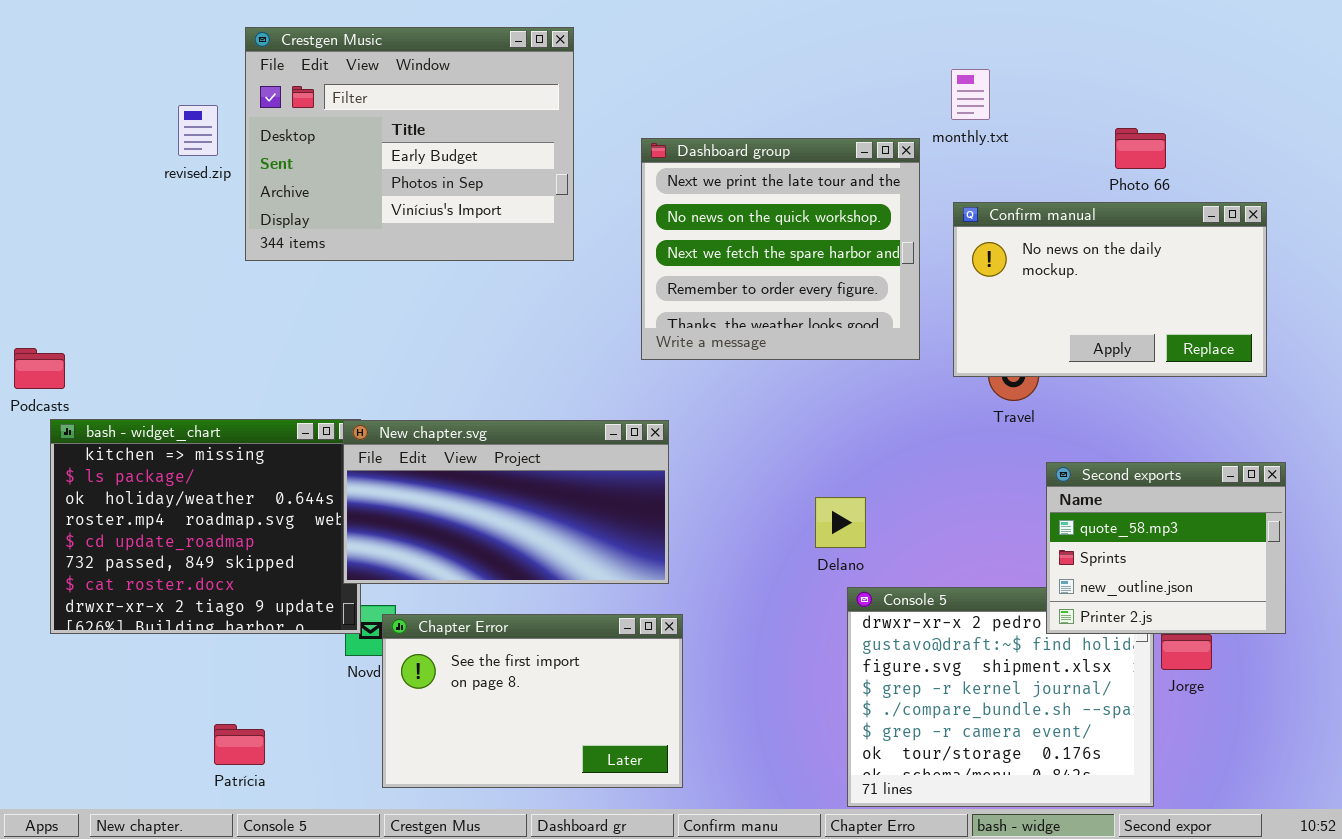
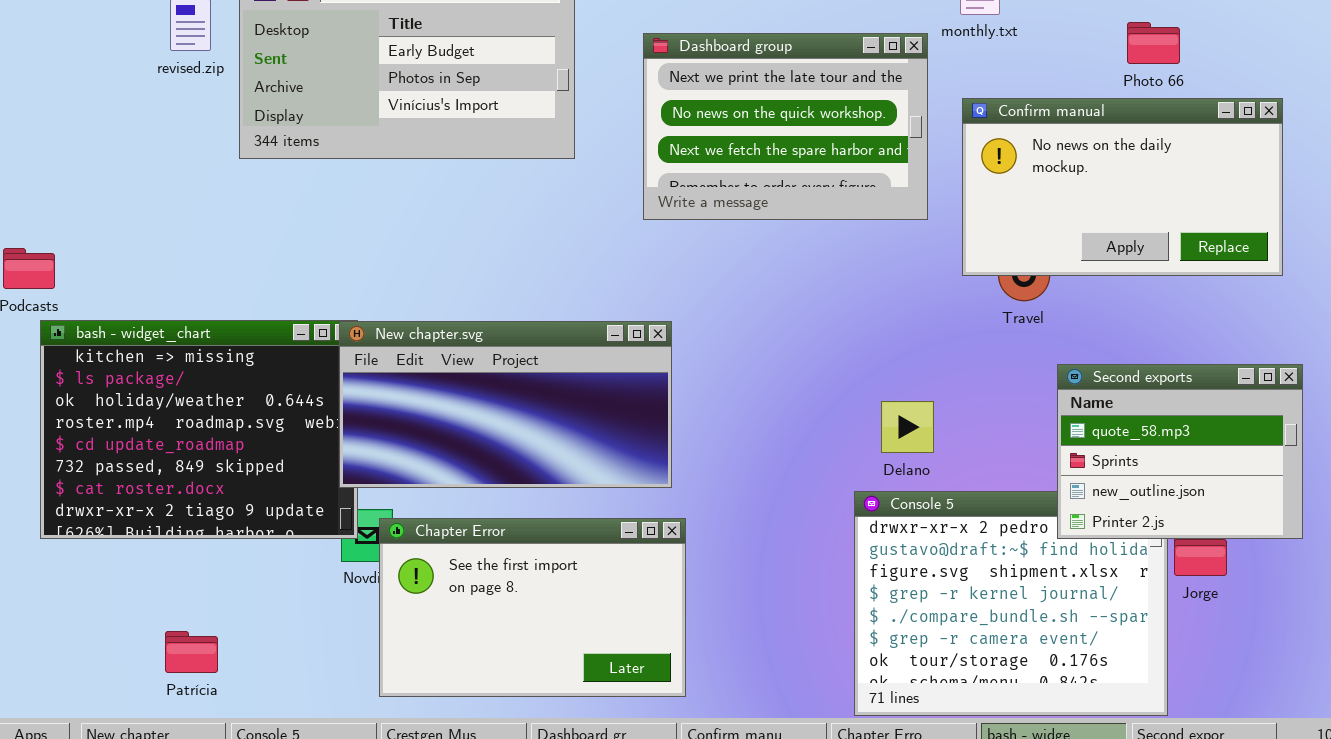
Dashboard group: [641,138,920,360] -> [643,33,928,220], resized
Delano: [815,497,866,548] -> [881,401,934,453], moved
Patrícia: [214,724,265,765] -> [165,631,218,673], moved

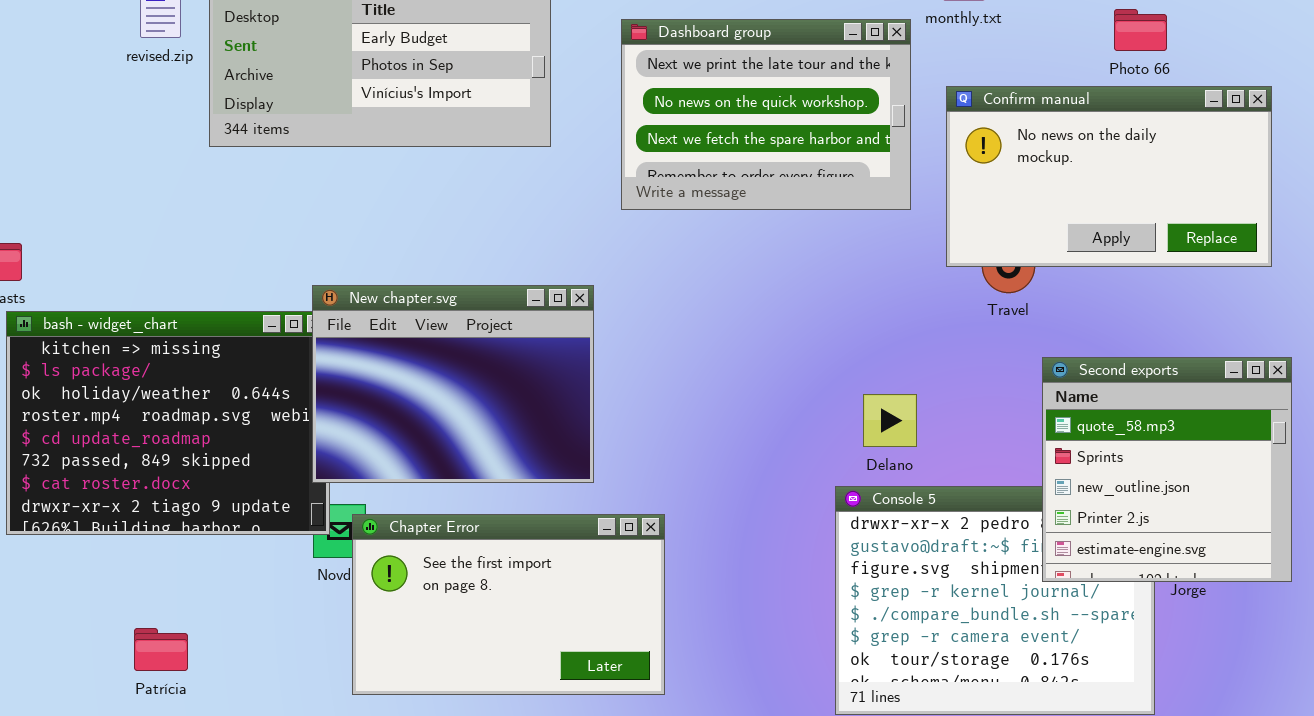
New chapter.svg: [339,321,672,488] -> [312,285,594,483], resized
Second exports: [1057,364,1303,539] -> [1042,357,1292,582], resized

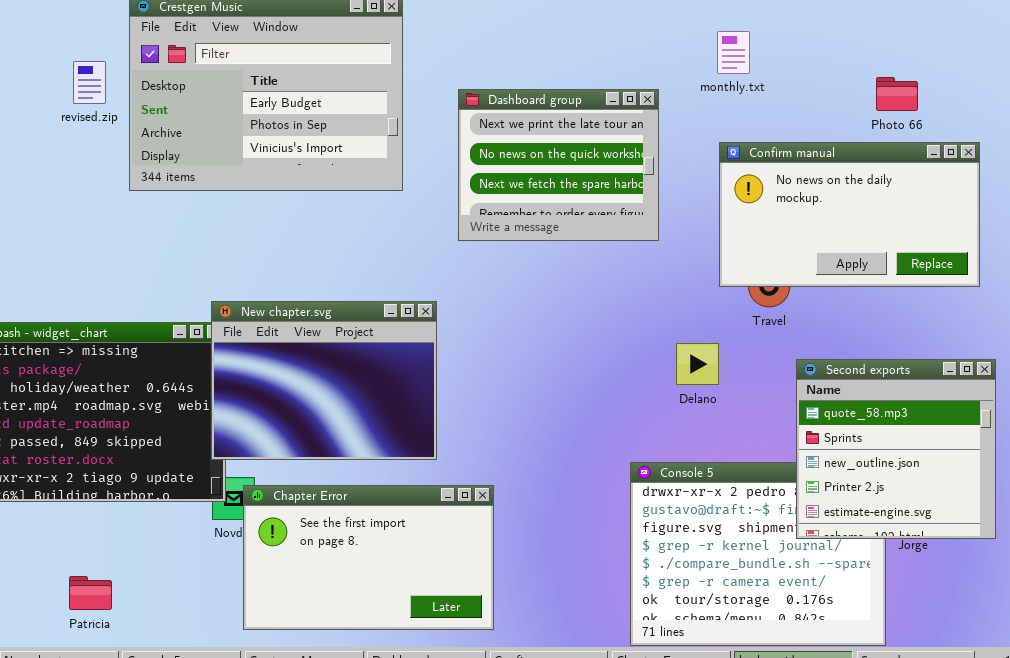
Photo 66: [1114,9,1167,51] -> [876,77,918,111], moved
Dashboard group: [621,19,911,210] -> [458,89,659,241], resized
Delano: [863,394,917,447] -> [676,343,719,385], moved

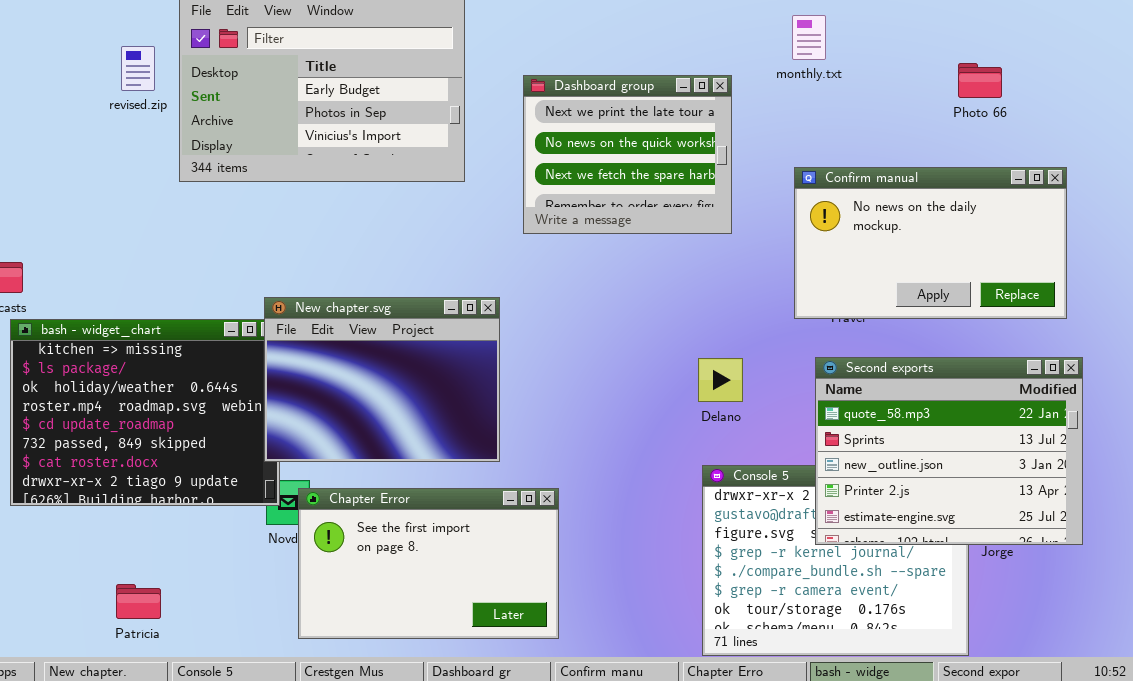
Confirm manual: [719,142,980,287] -> [794,167,1067,319], moved
Delano: [676,343,719,385] -> [698,358,743,402], moved
Second exports: [796,359,996,539] -> [815,357,1083,545], resized

